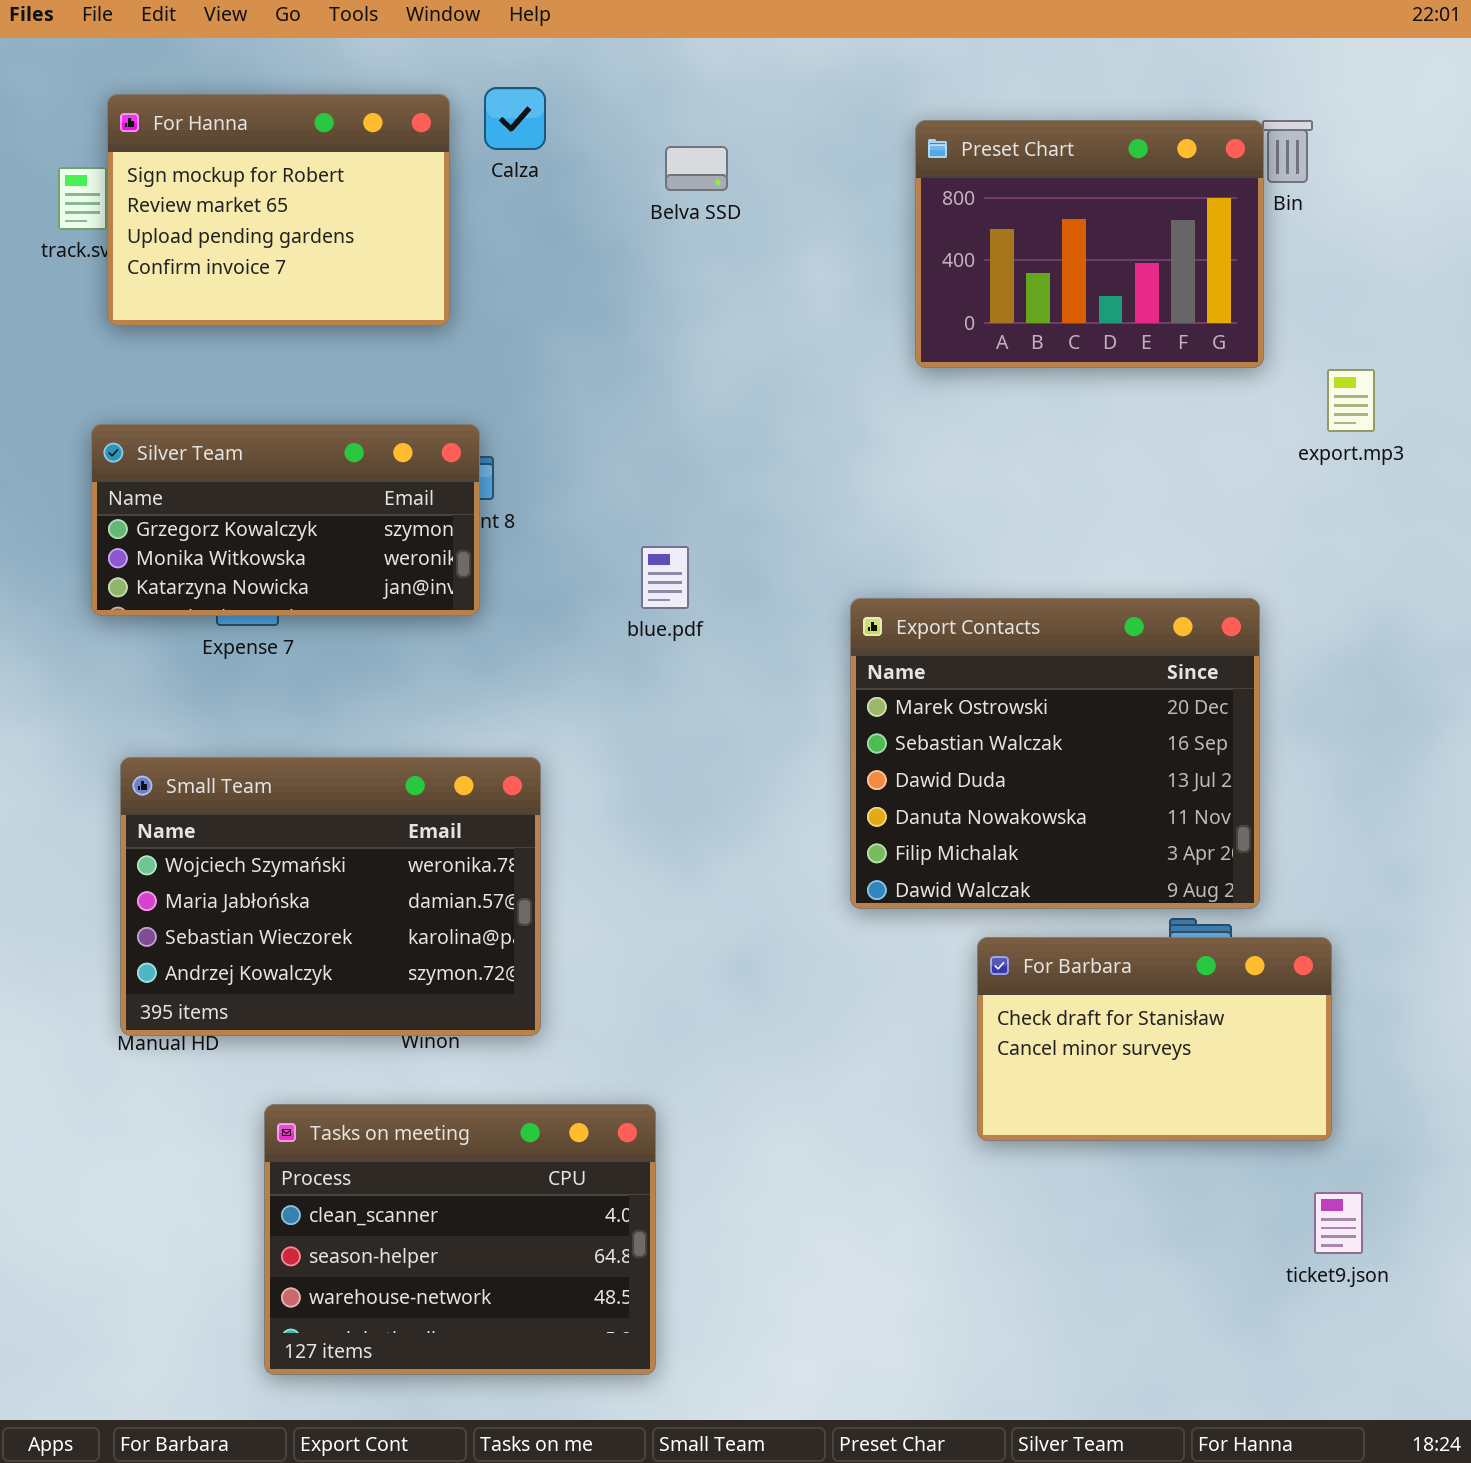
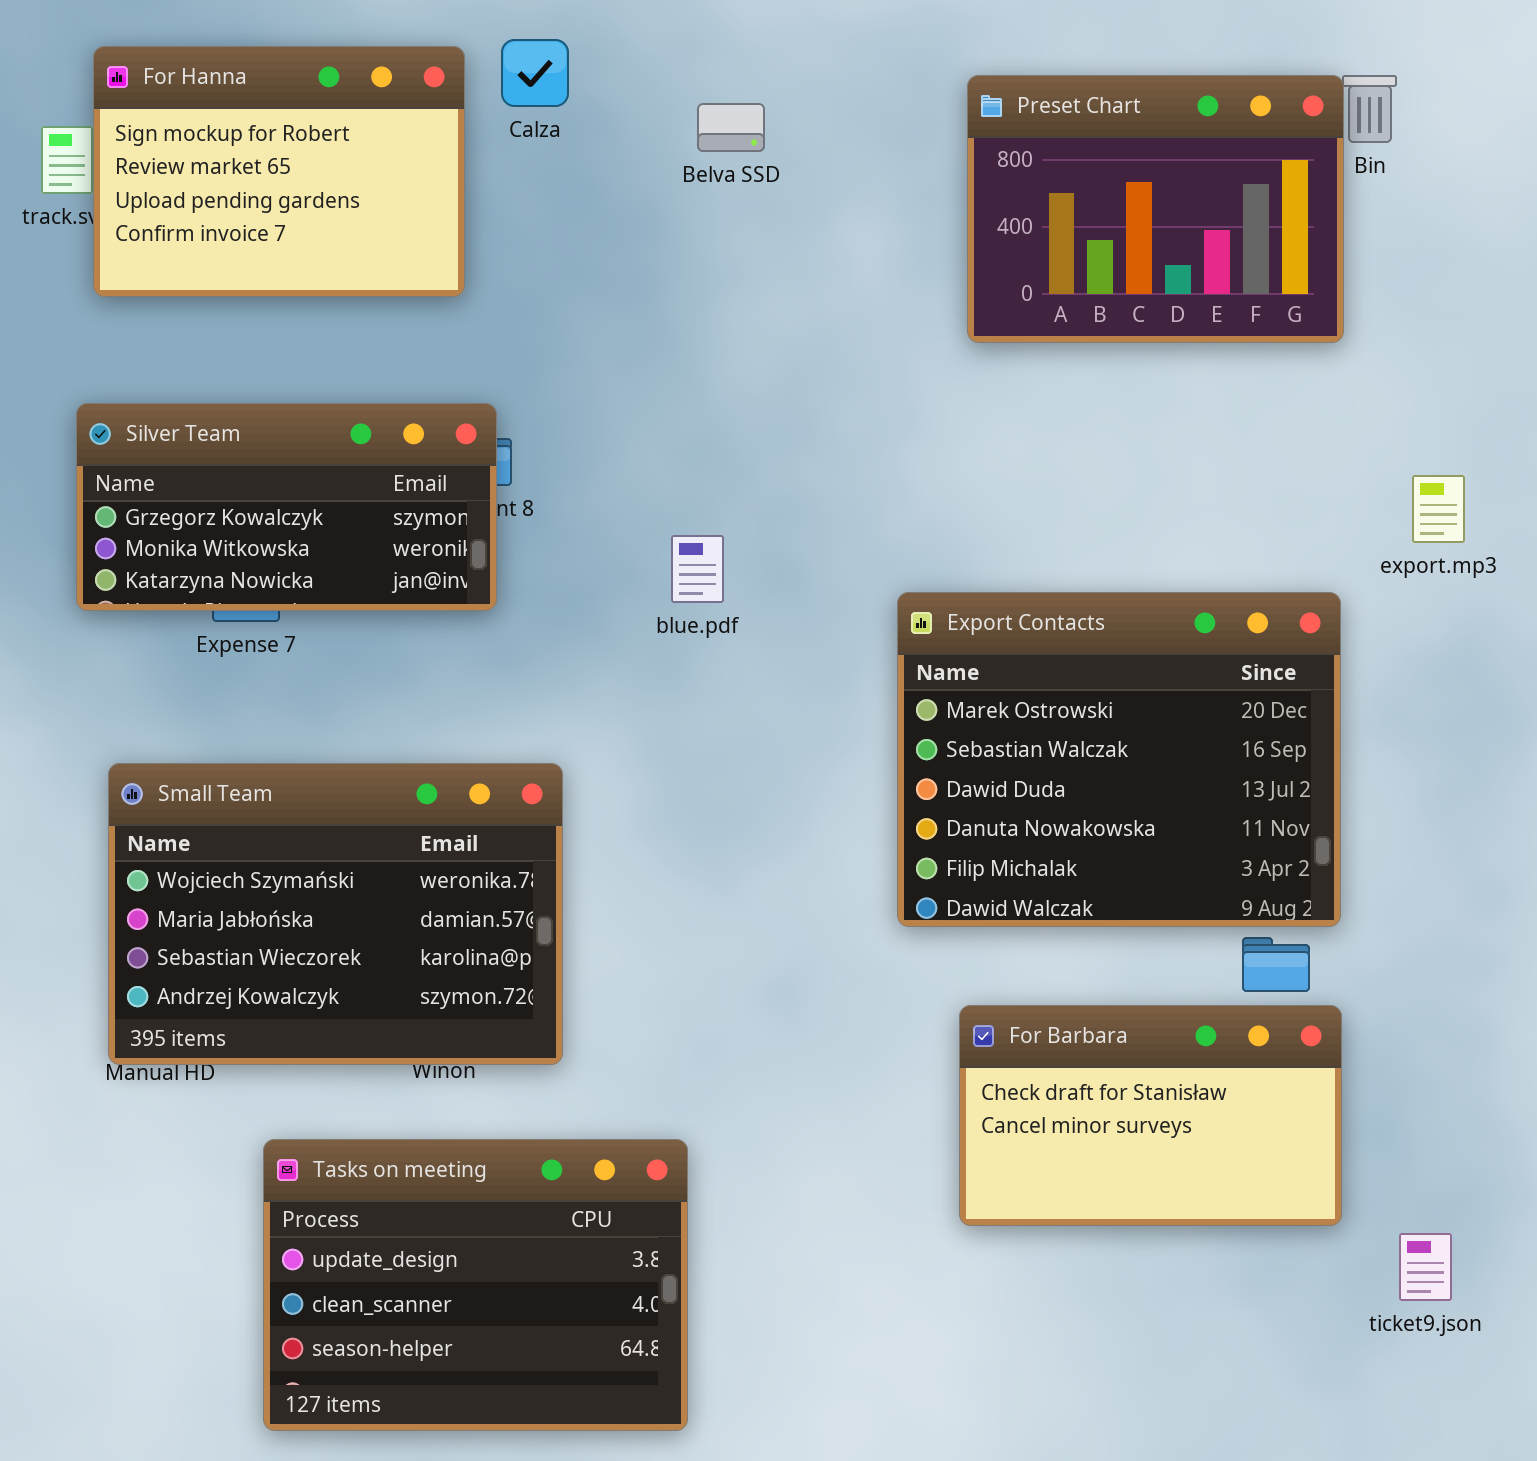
export.mp3: [1327,369,1375,432] -> [1412,475,1465,543], moved
For Barbara: [977,937,1332,1141] -> [959,1005,1342,1226], moved
Tasks on meeting: [264,1104,656,1375] -> [263,1139,688,1431], scrolled up 1 row

